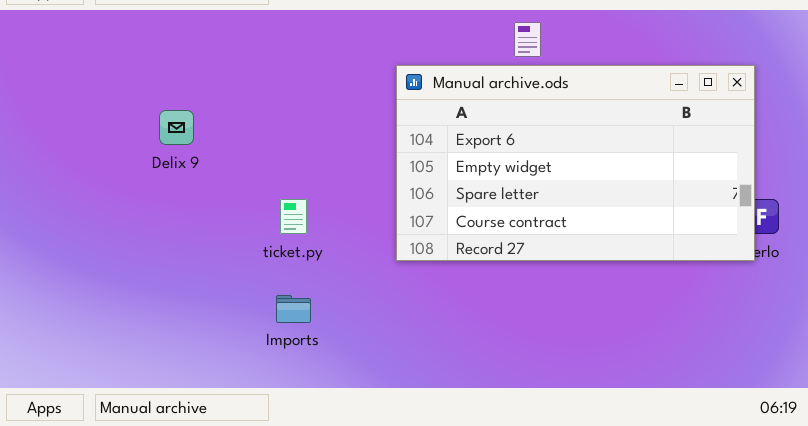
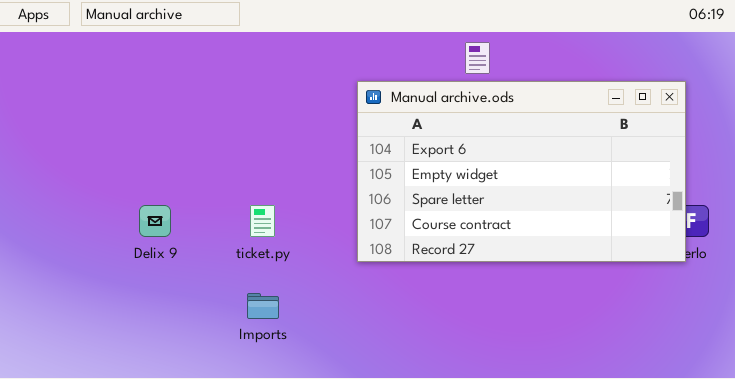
Delix 9: [159,110,194,145] -> [139,205,171,237], moved

